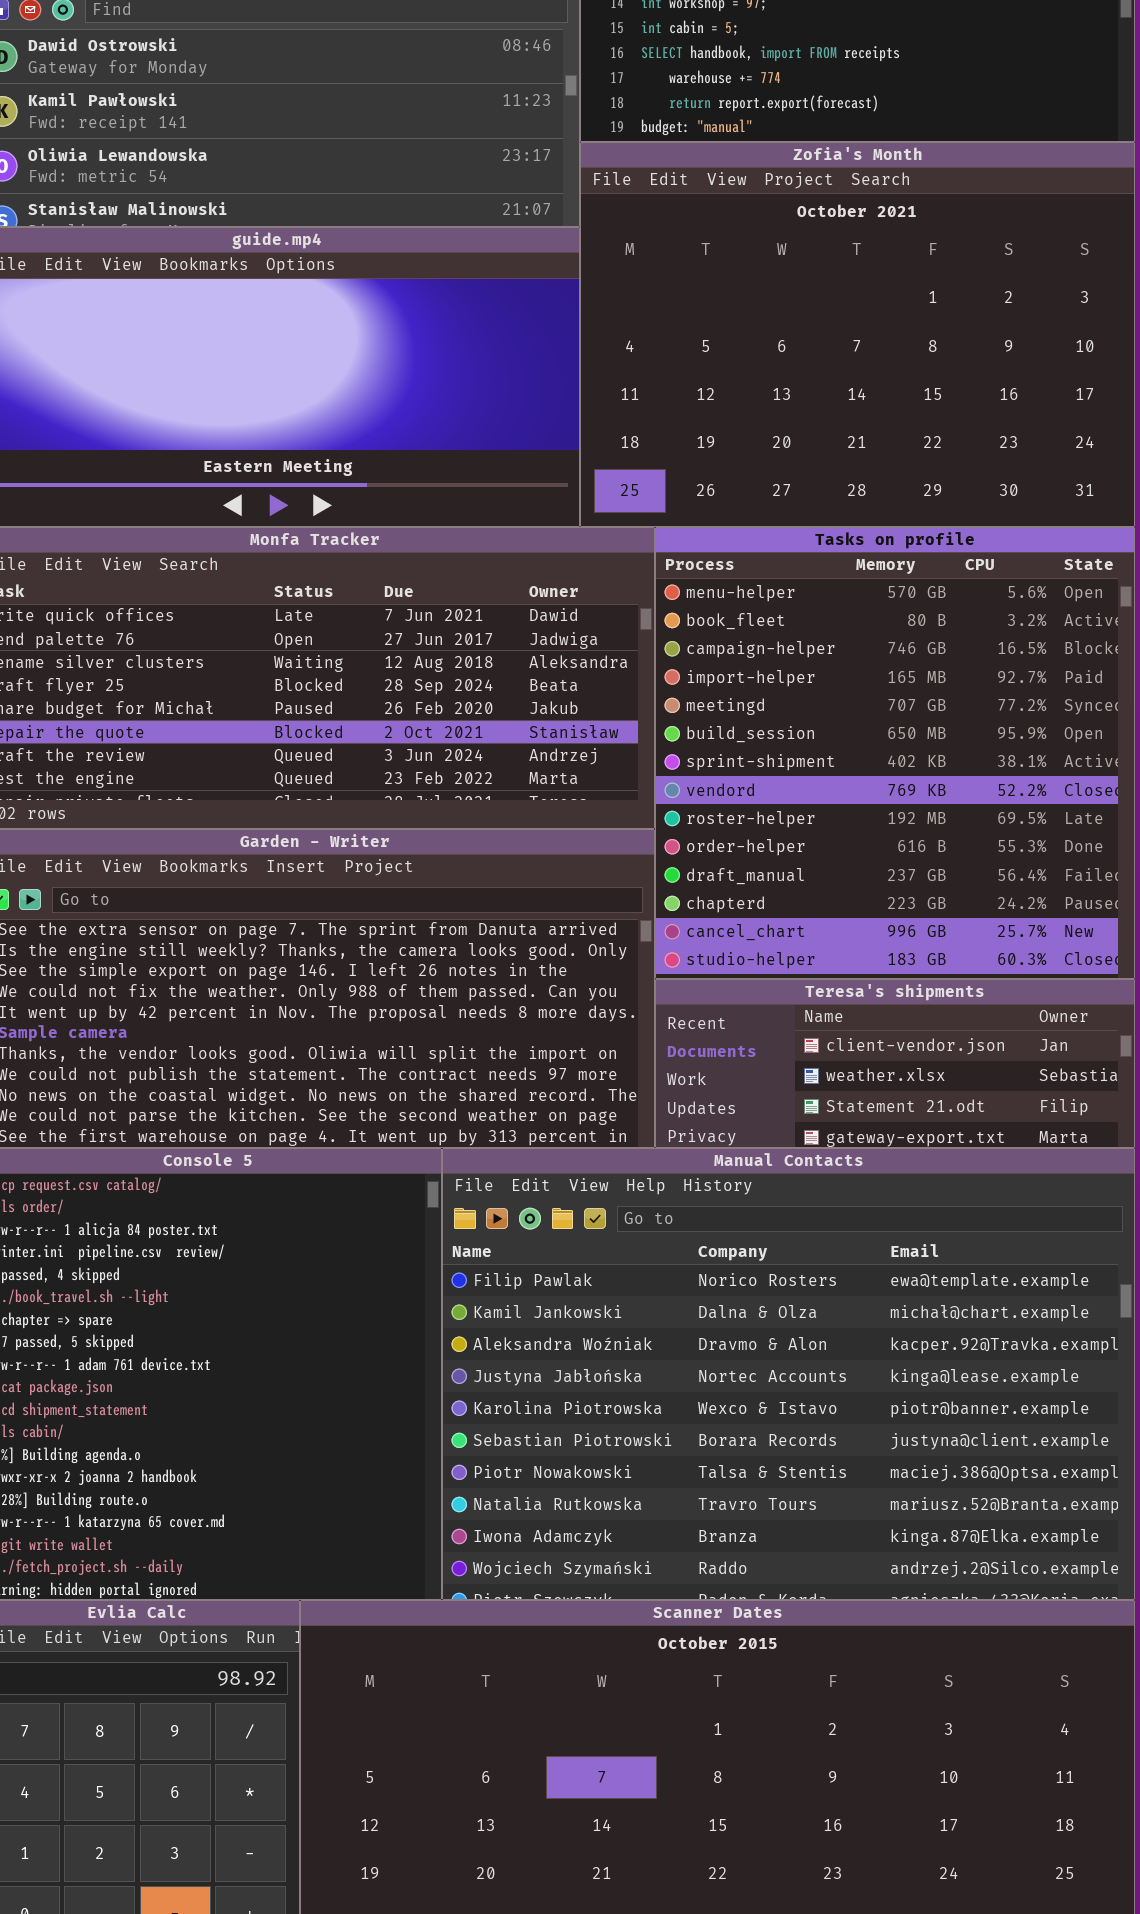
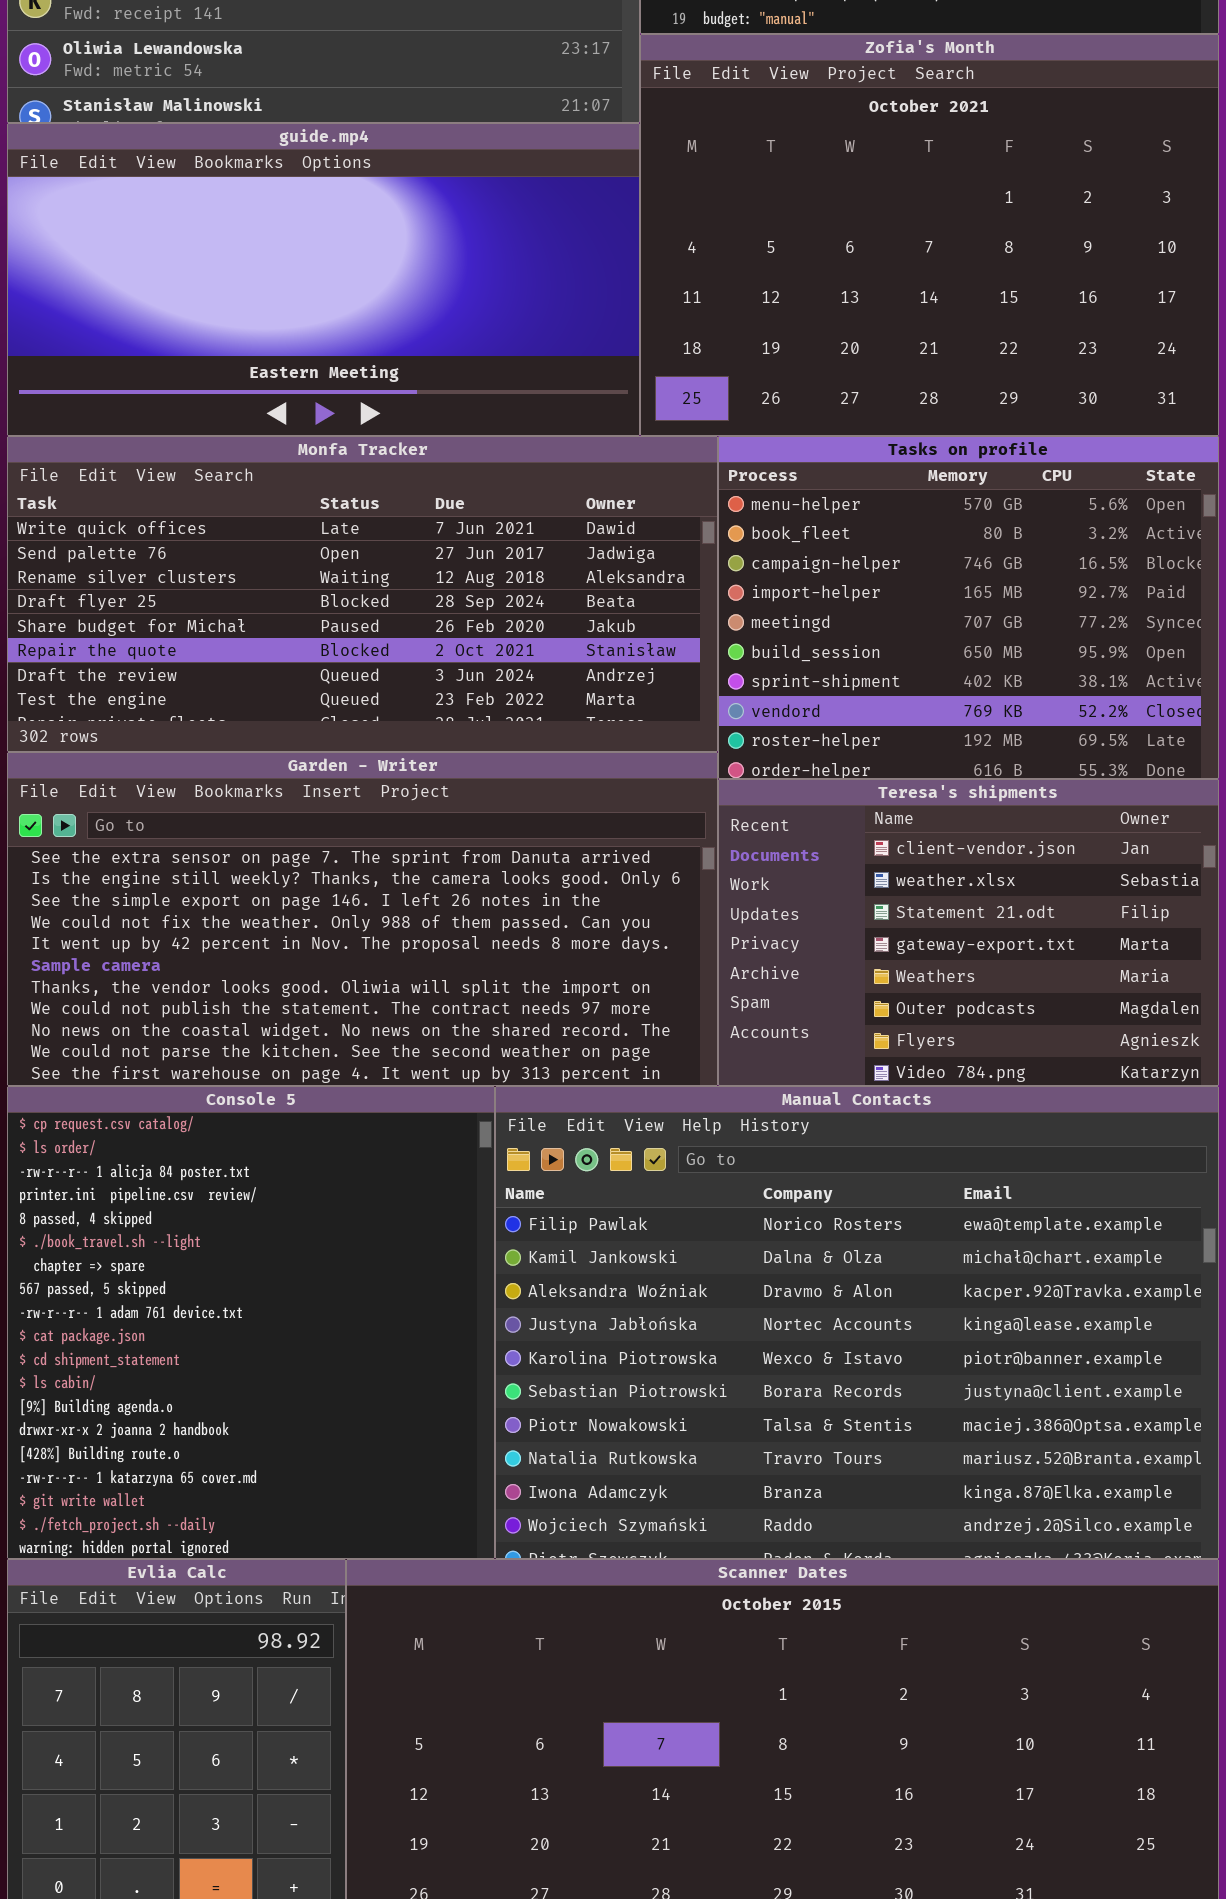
Tasks on profile: [655,527,1135,979] -> [718,436,1219,779], resized
Teresa's shipments: [655,979,1135,1148] -> [718,779,1219,1086], resized

